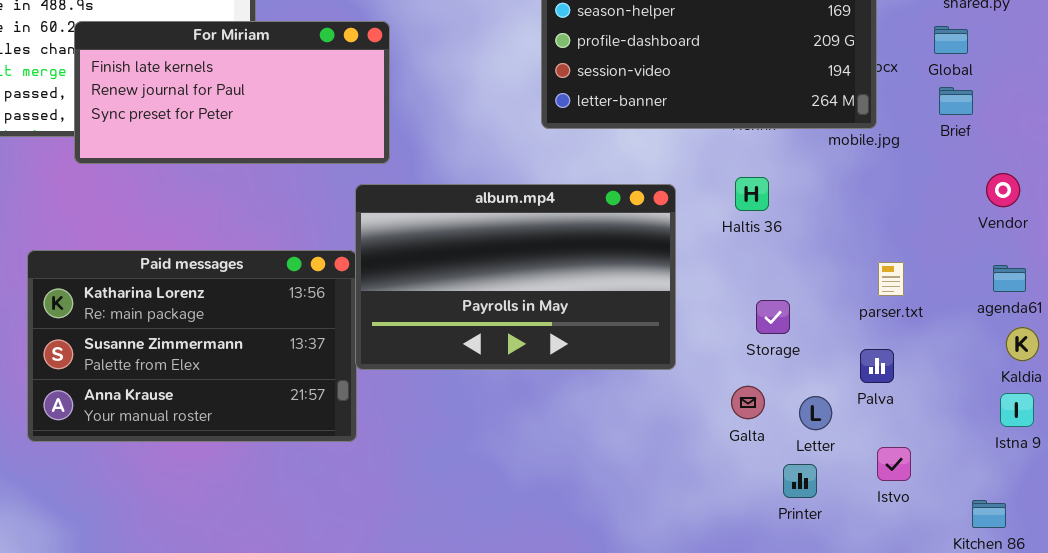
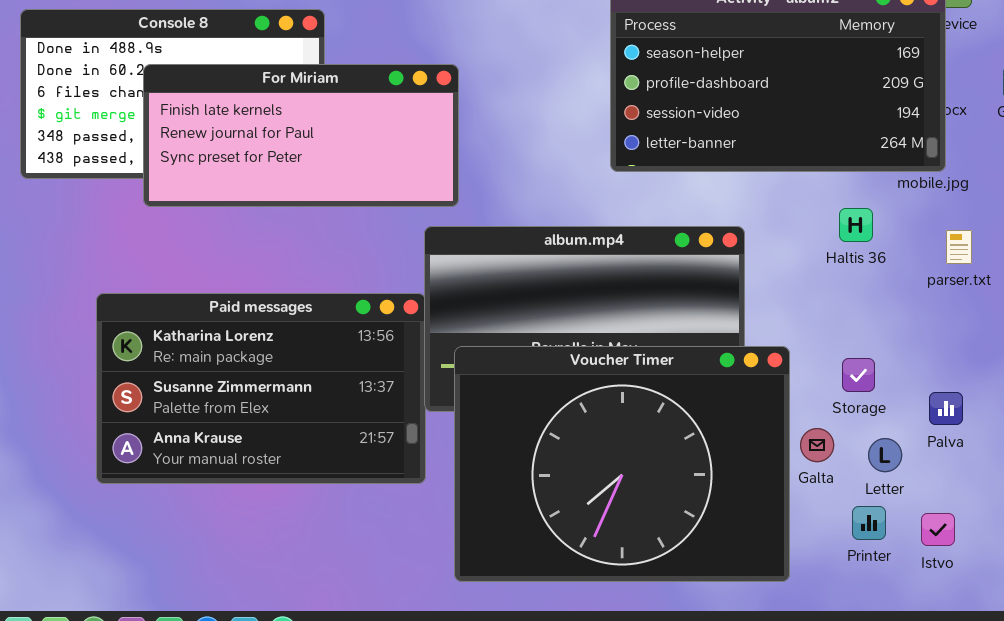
Haltis 36: [735,177,769,211] -> [839,208,873,242], moved
parser.txt: [878,262,904,296] -> [946,230,972,264], moved
Storage: [756,300,790,334] -> [842,358,875,392], moved
Voucher Timer: none -> [454,346,790,582], opened
Istvo: [877,447,911,481] -> [921,513,955,546], moved

